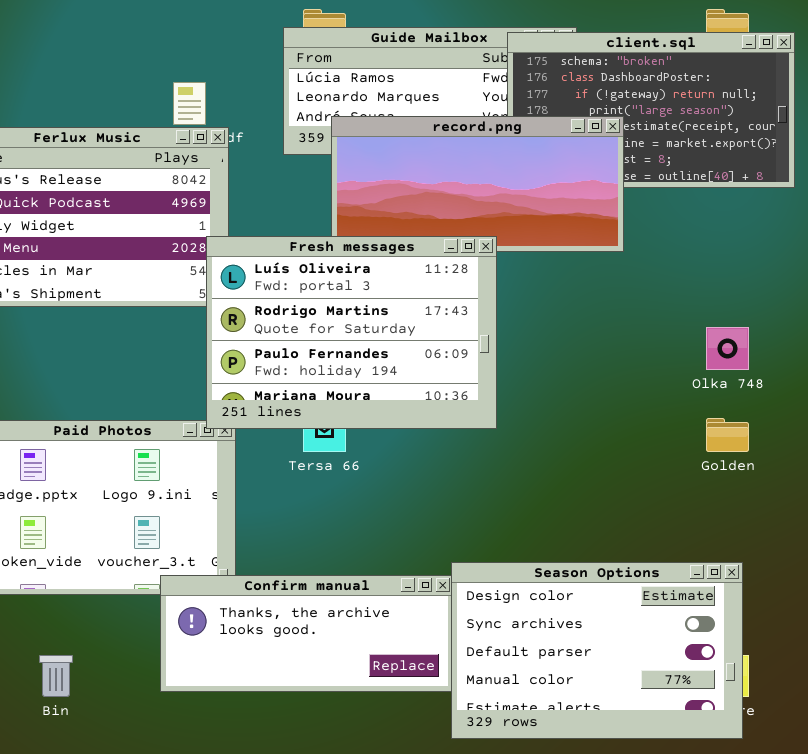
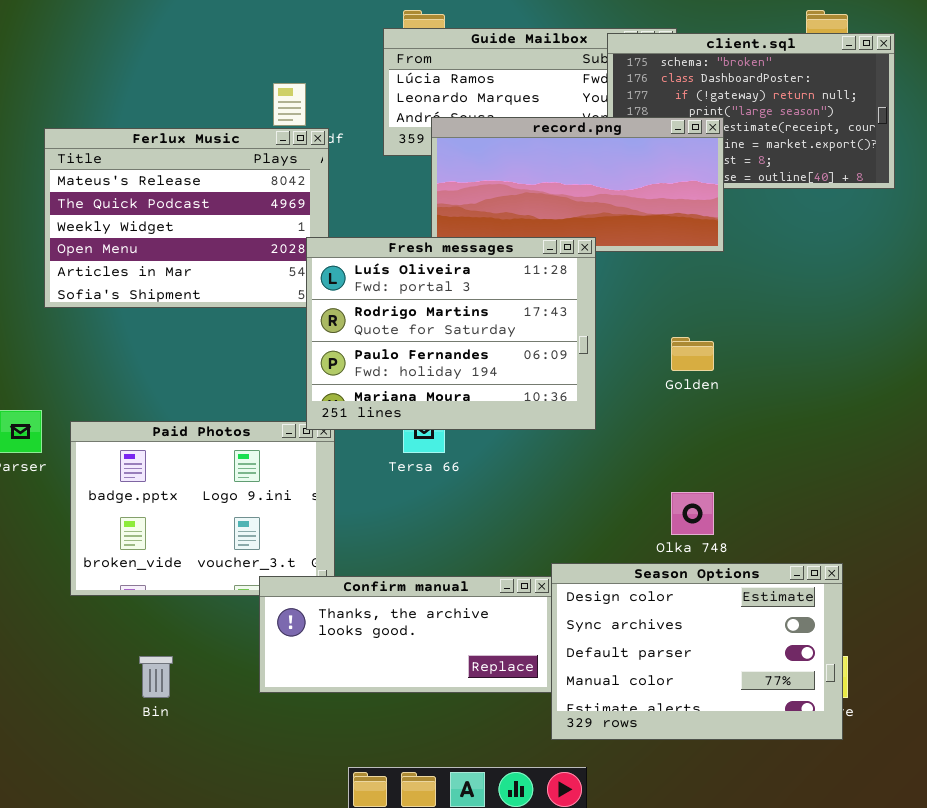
Olka 748: [706,327,749,370] -> [671,492,714,535], moved
Golden: [706,418,749,452] -> [671,337,714,371], moved

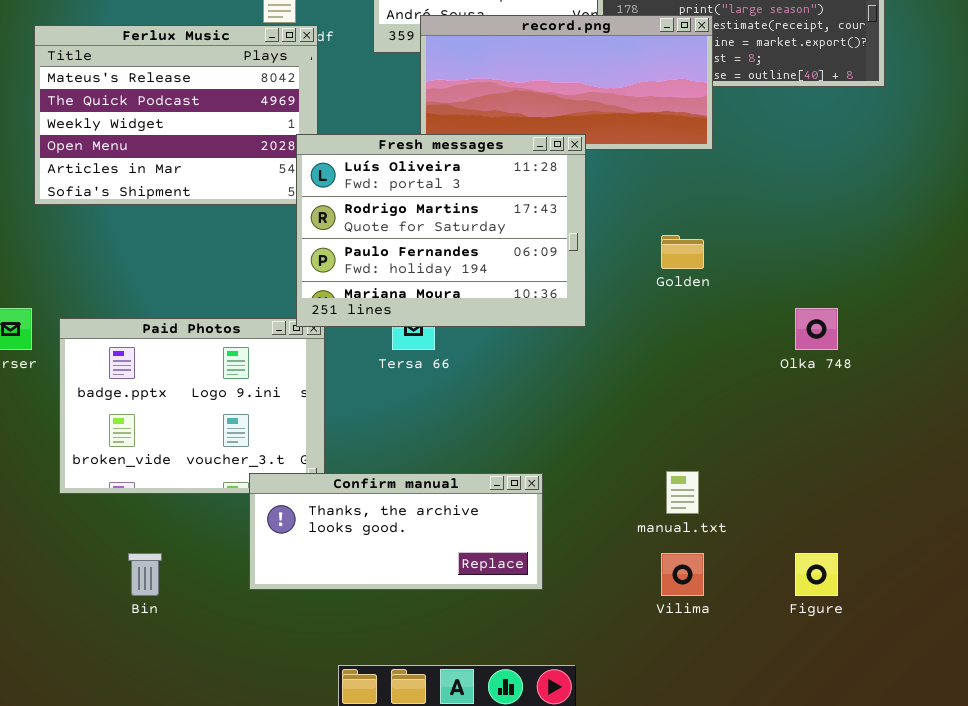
Olka 748: [671,492,714,535] -> [795,308,838,350], moved
Season Options: [551,563,843,740] -> none, closed

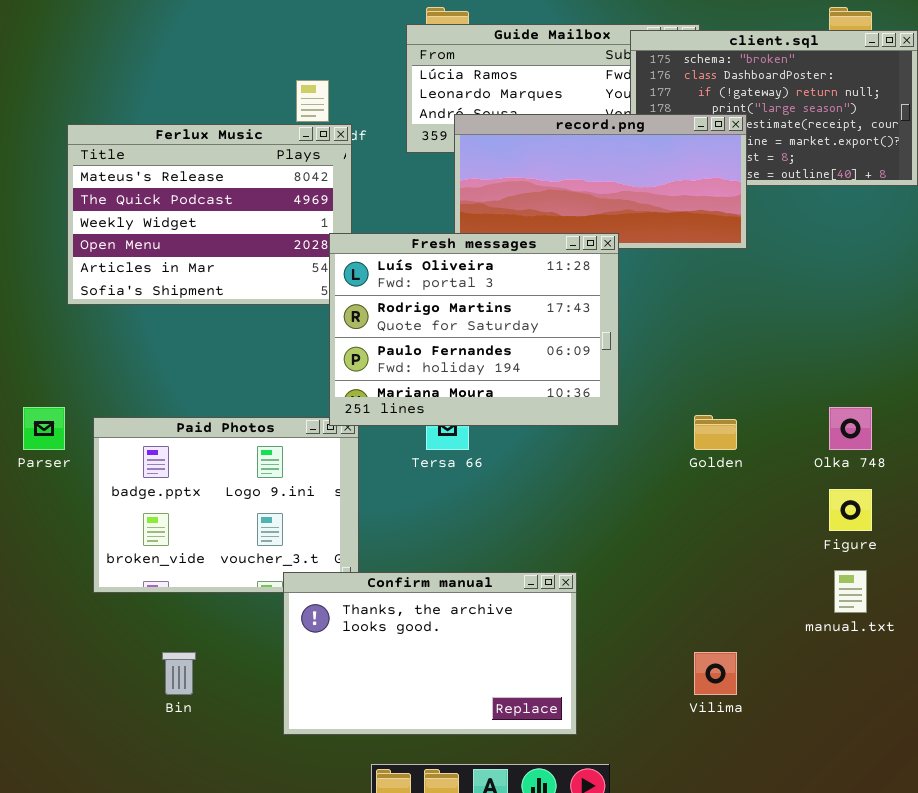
Golden: [661,235,704,269] -> [694,415,737,450], moved
manual.txt: [666,471,699,514] -> [834,570,867,613], moved
Confirm manual: [249,473,543,590] -> [283,572,577,735], resized
Figure: [795,553,838,596] -> [829,489,872,531], moved

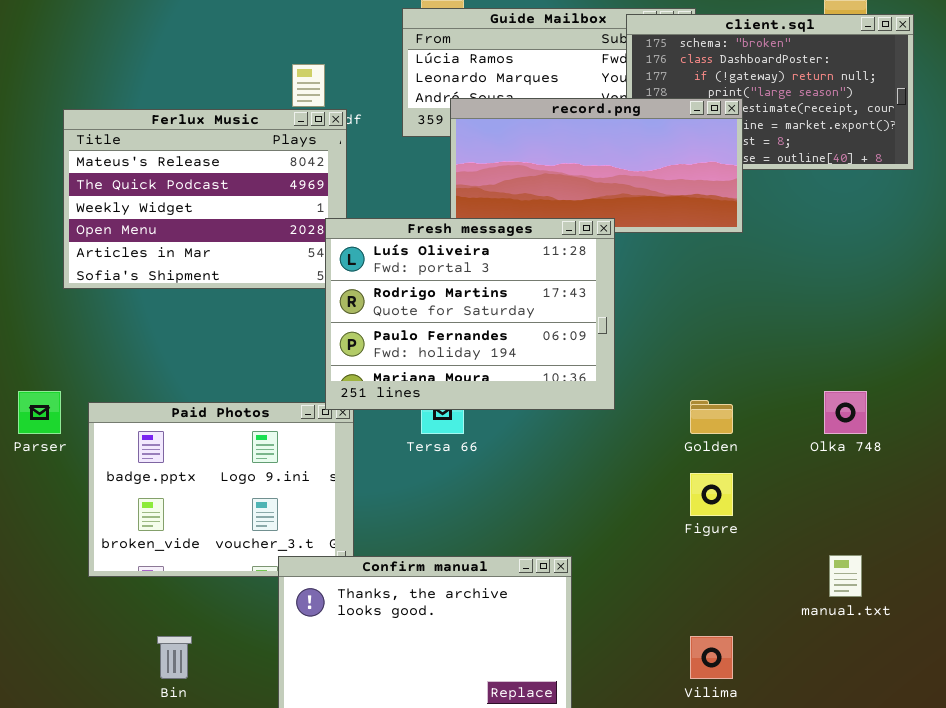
Figure: [829,489,872,531] -> [690,473,733,516], moved

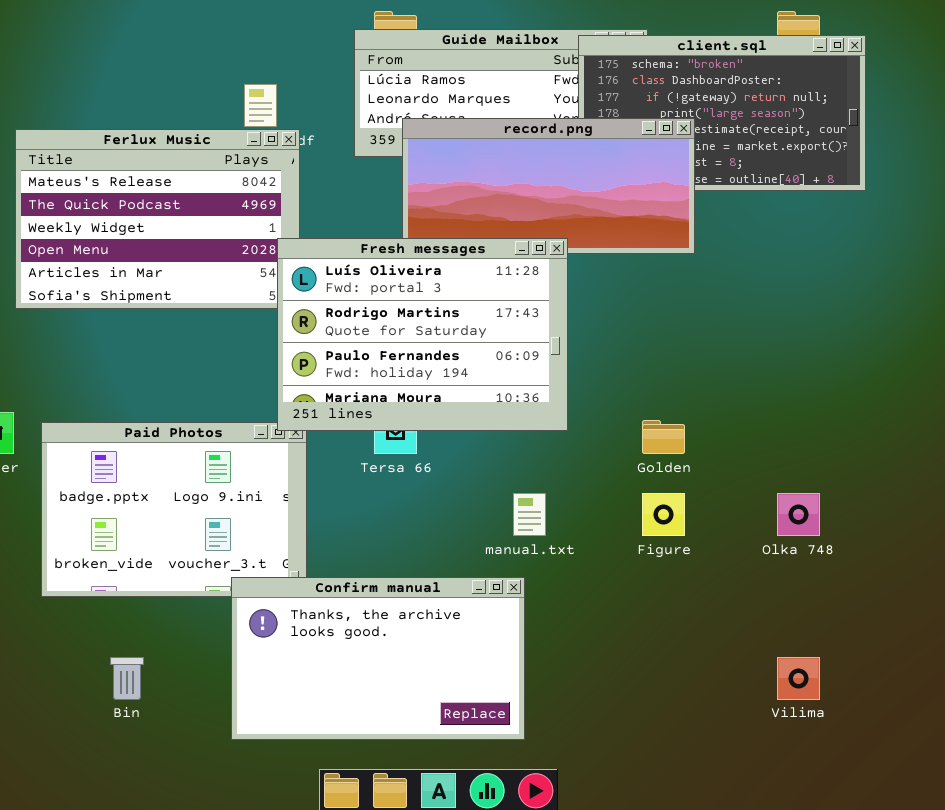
Olka 748: [824,391,867,434] -> [777,493,820,536], moved
manual.txt: [829,555,862,597] -> [513,493,546,536], moved
Vilima: [690,636,733,679] -> [777,657,820,700], moved

